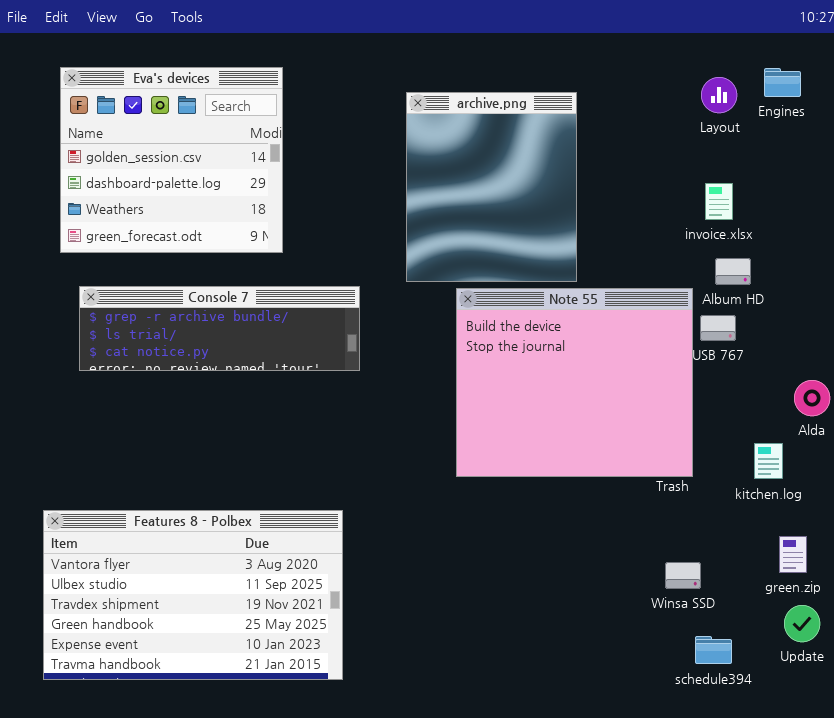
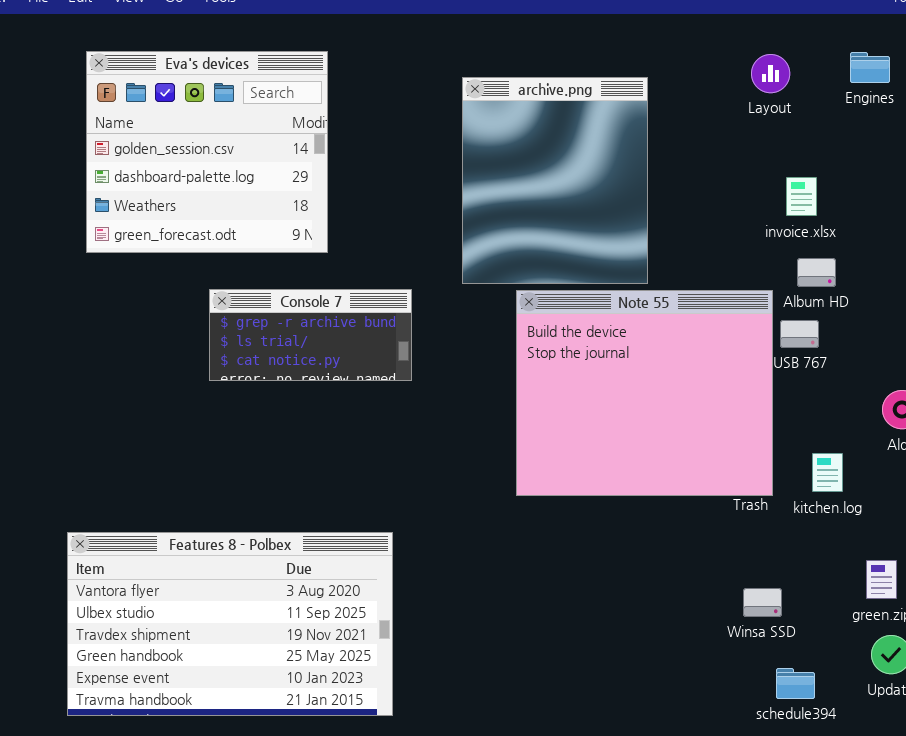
Layout: [701,77,737,113] -> [751,54,790,93], moved
Console 7: [79,286,360,371] -> [209,289,412,381], resized
kitchen.log: [754,443,783,479] -> [812,453,843,492], moved

